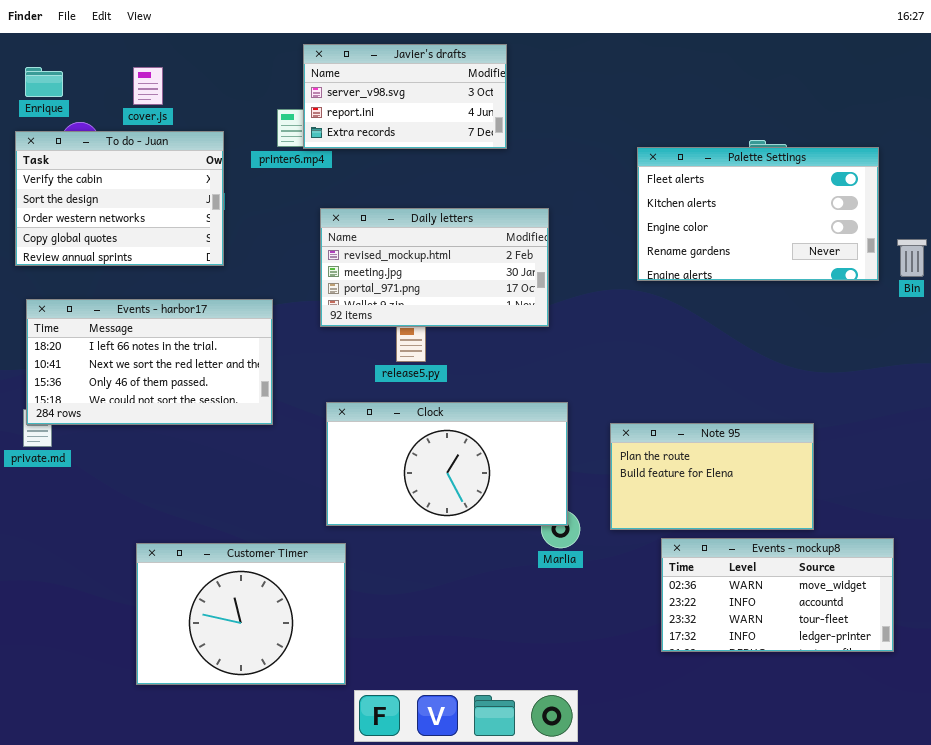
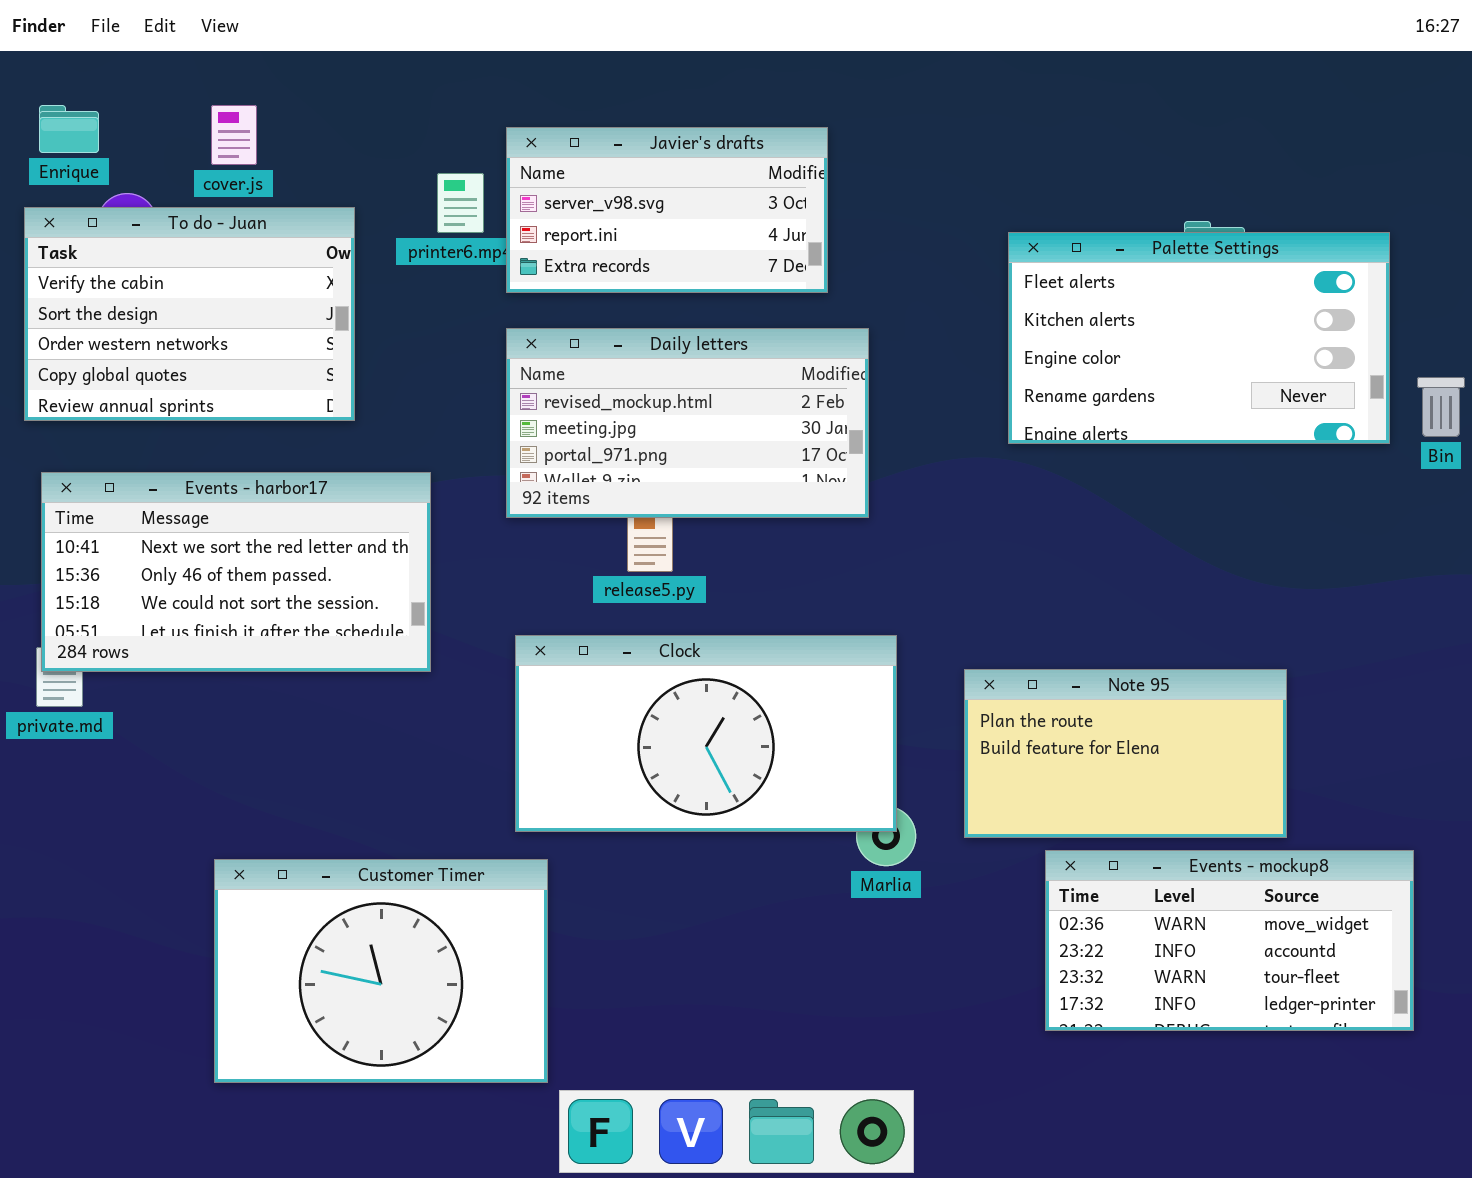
Javier's drafts: [303,44,507,149] -> [506,127,828,293], moved
Events - harbor17: [26,299,273,425] -> [41,472,431,672], scrolled down 1 row

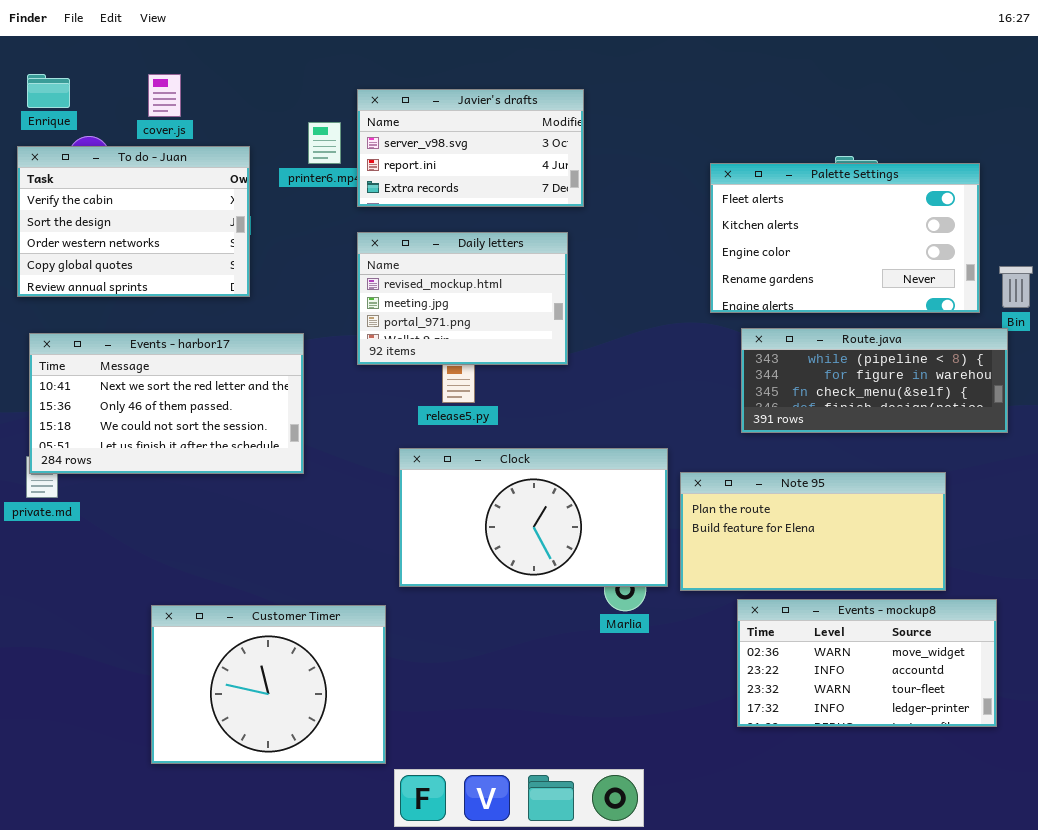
Daily letters: [506,328,869,518] -> [357,232,568,365], resized
Route.java: none -> [741,328,1008,433], opened
Clock: [515,635,897,832] -> [399,448,668,587], moved
Note 95: [964,669,1287,838] -> [680,472,946,591], resized

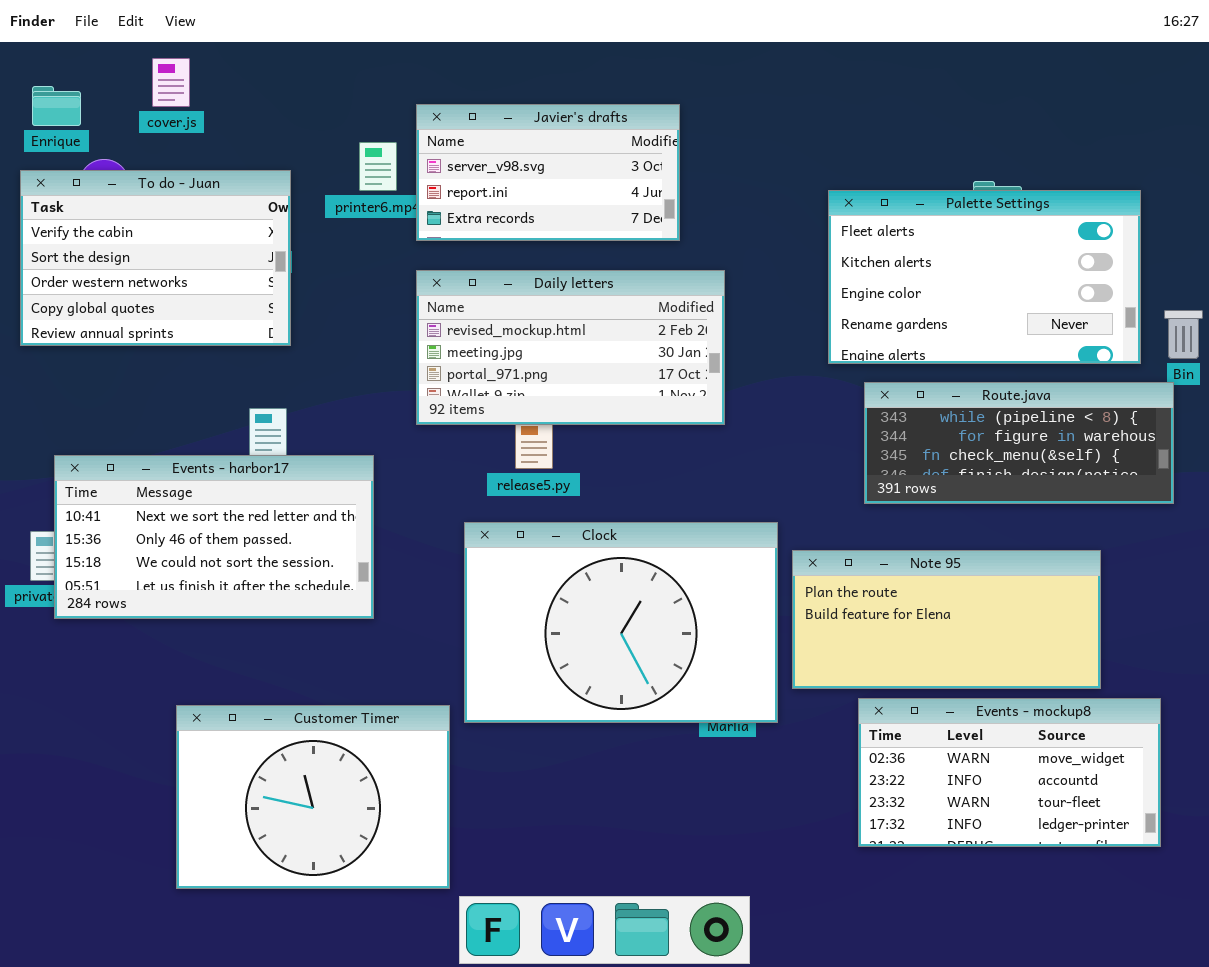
cover.js: [148,74,181,117] -> [152,58,190,107], moved
Daily letters: [357,232,568,365] -> [416,270,725,425], resized
Events - harbor17: [29,333,304,474] -> [54,455,374,619], moved
Clock: [399,448,668,587] -> [464,522,778,723], resized

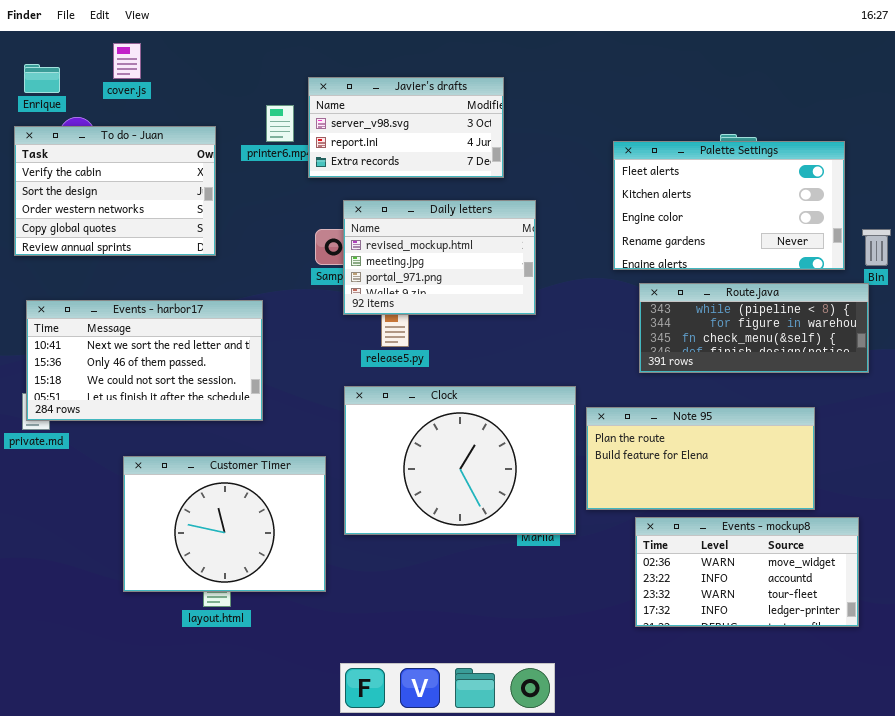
Daily letters: [416,270,725,425] -> [343,200,536,315], resized
Events - harbor17: [54,455,374,619] -> [26,300,263,421], moved
Customer Timer: [176,705,450,889] -> [123,456,326,592], moved

